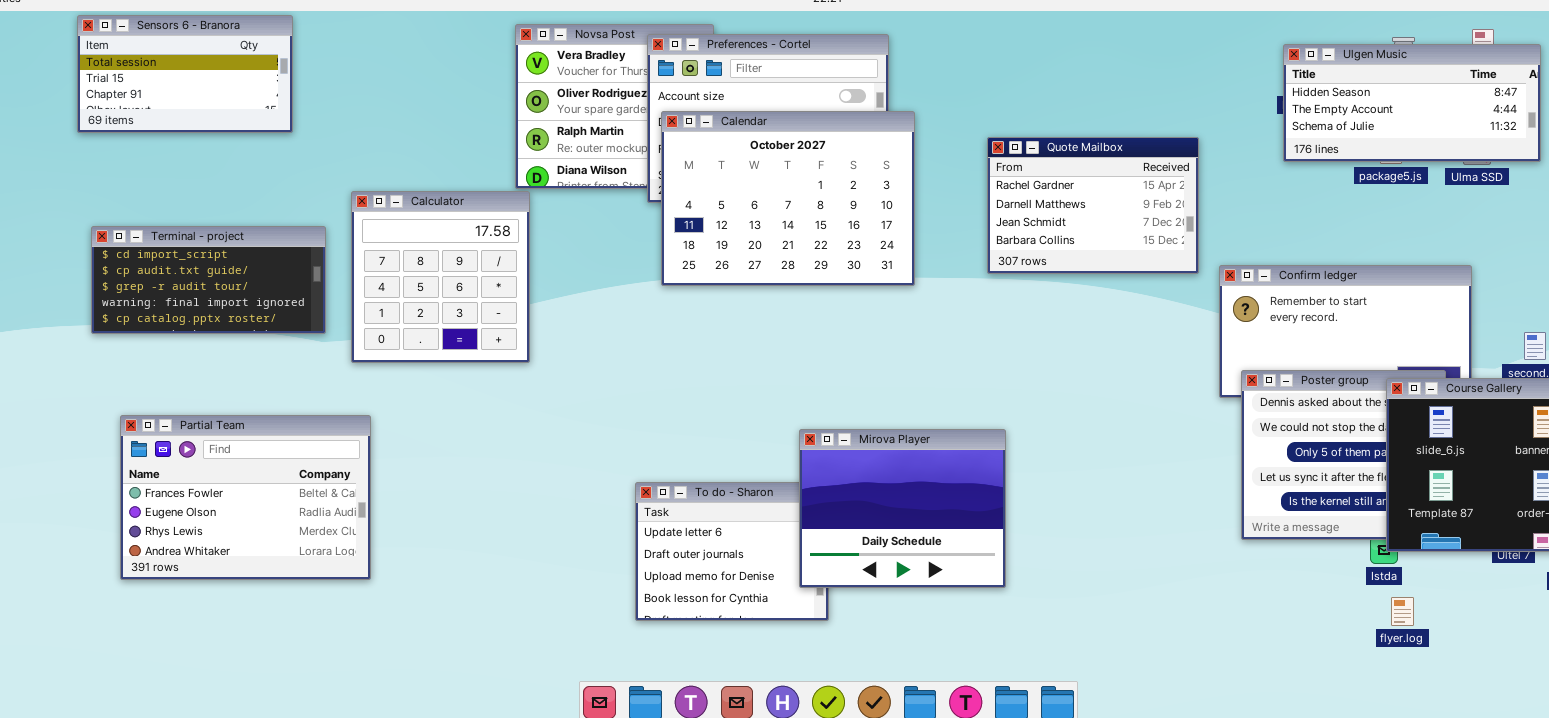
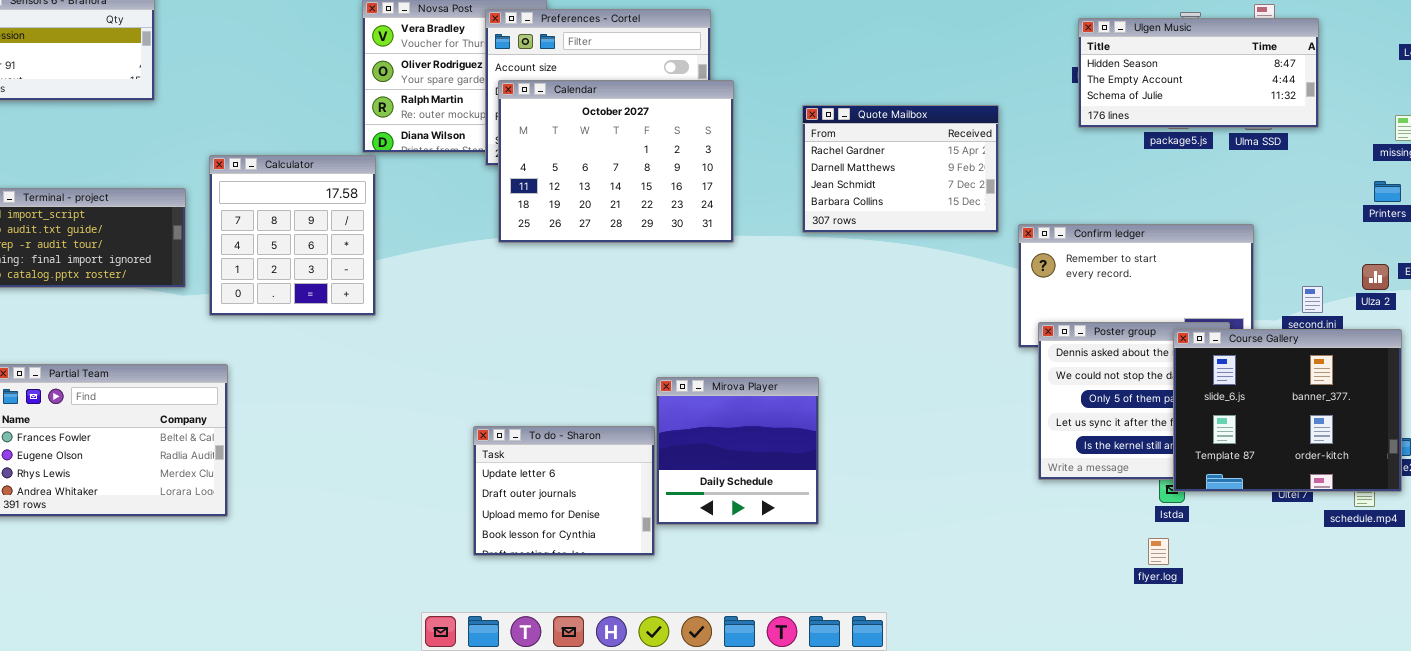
Mirova Player: [799,429,1006,588] -> [656,377,819,525], resized
flyer.log: [1391,597,1414,626] -> [1148,538,1169,565], moved

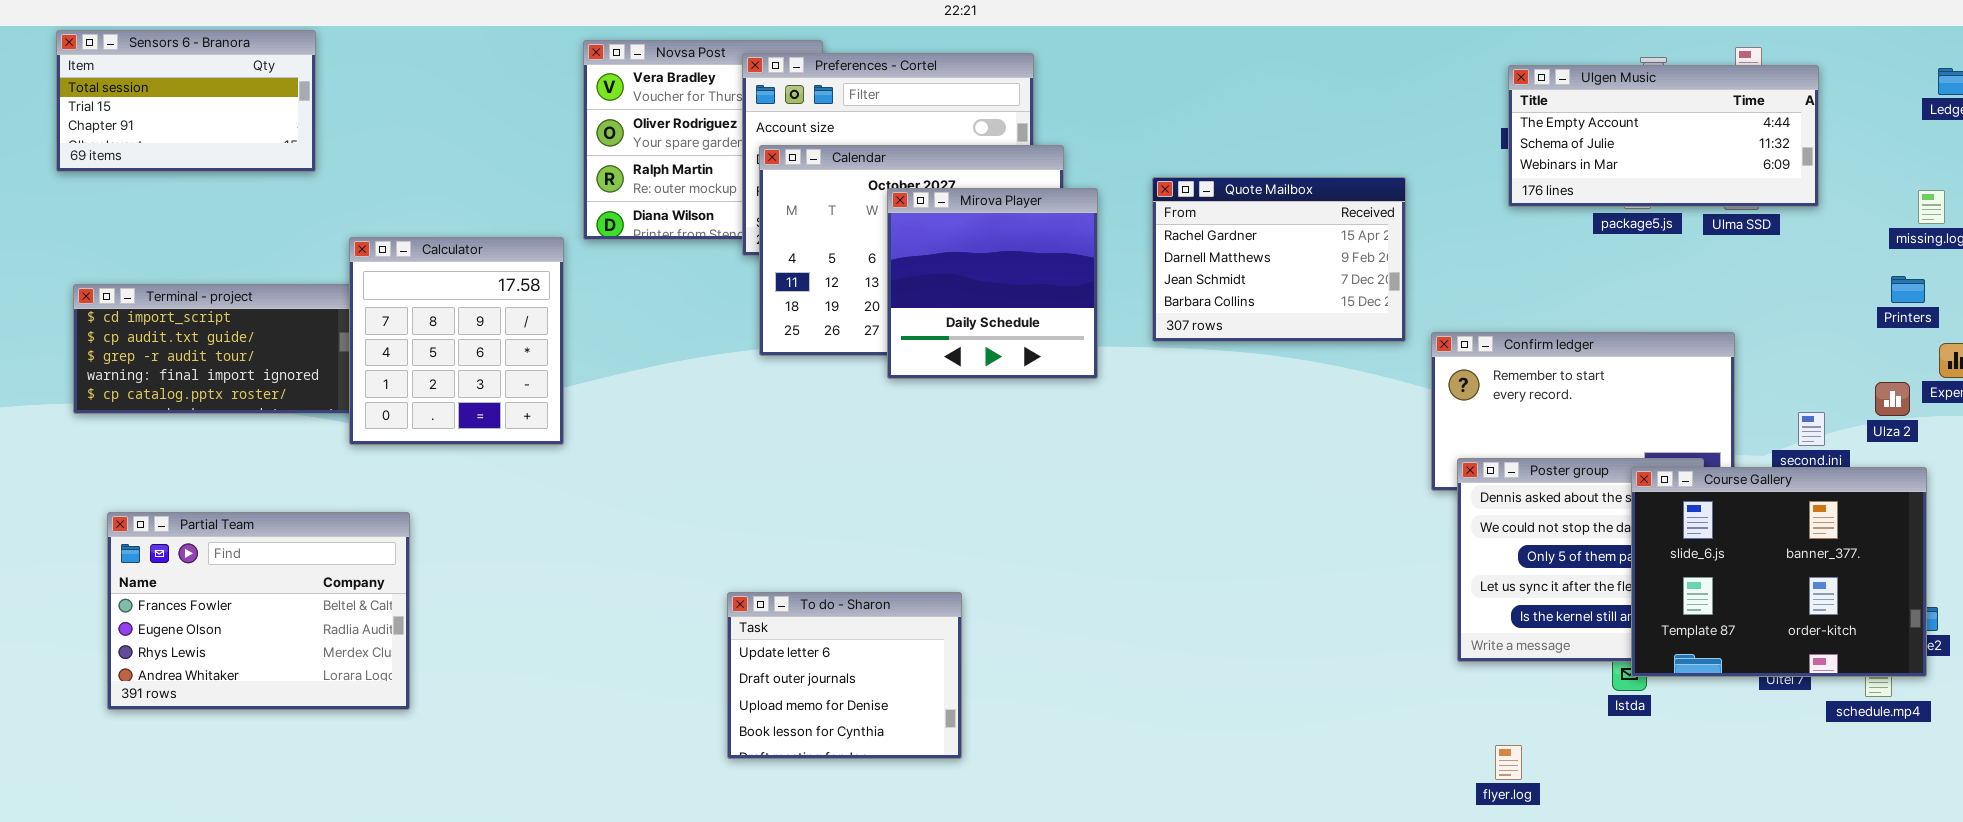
Ulgen Music: [1078,18,1319,128] -> [1508,65,1819,207], scrolled down 1 row
Calculator: [209,155,376,316] -> [349,237,564,445], moved
Mirova Player: [656,377,819,525] -> [887,188,1098,379], moved
flyer.log: [1148,538,1169,565] -> [1495,745,1522,780], moved

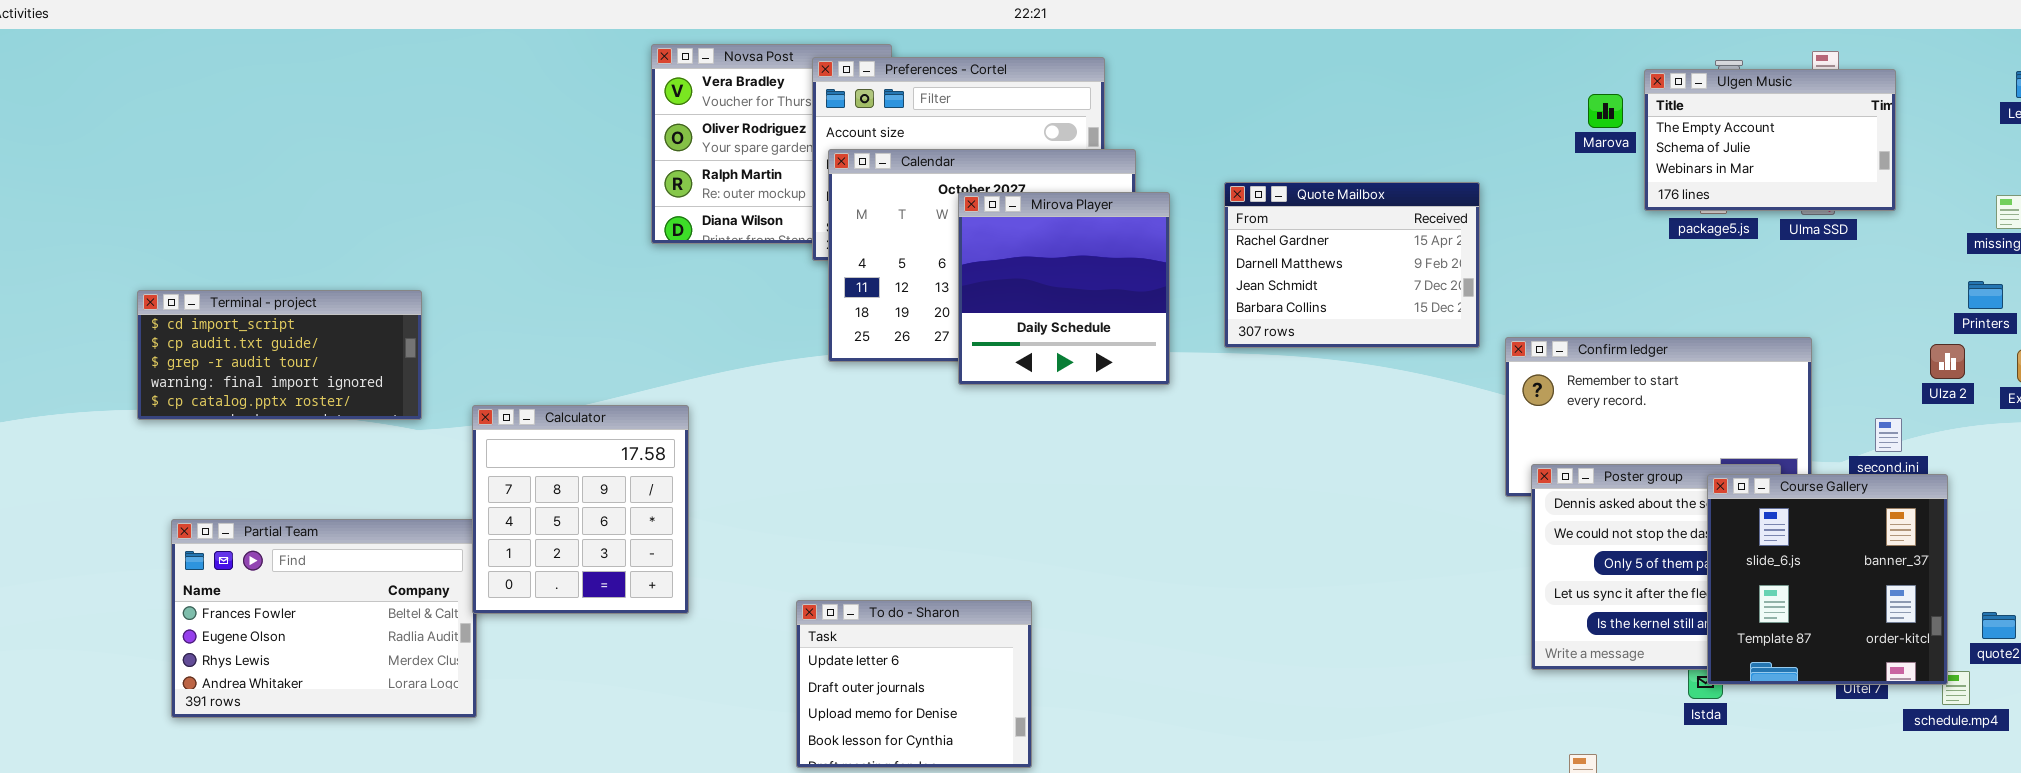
Sensors 6 - Branora: [56,30,316,172] -> none, closed
Ulgen Music: [1508,65,1819,207] -> [1644,69,1896,211], resized
Calculator: [349,237,564,445] -> [472,405,689,614], moved
Ulza 2: [1875,382,1910,416] -> [1930,344,1965,379], moved
Course Gallery: [1631,467,1927,677] -> [1707,474,1948,685], resized

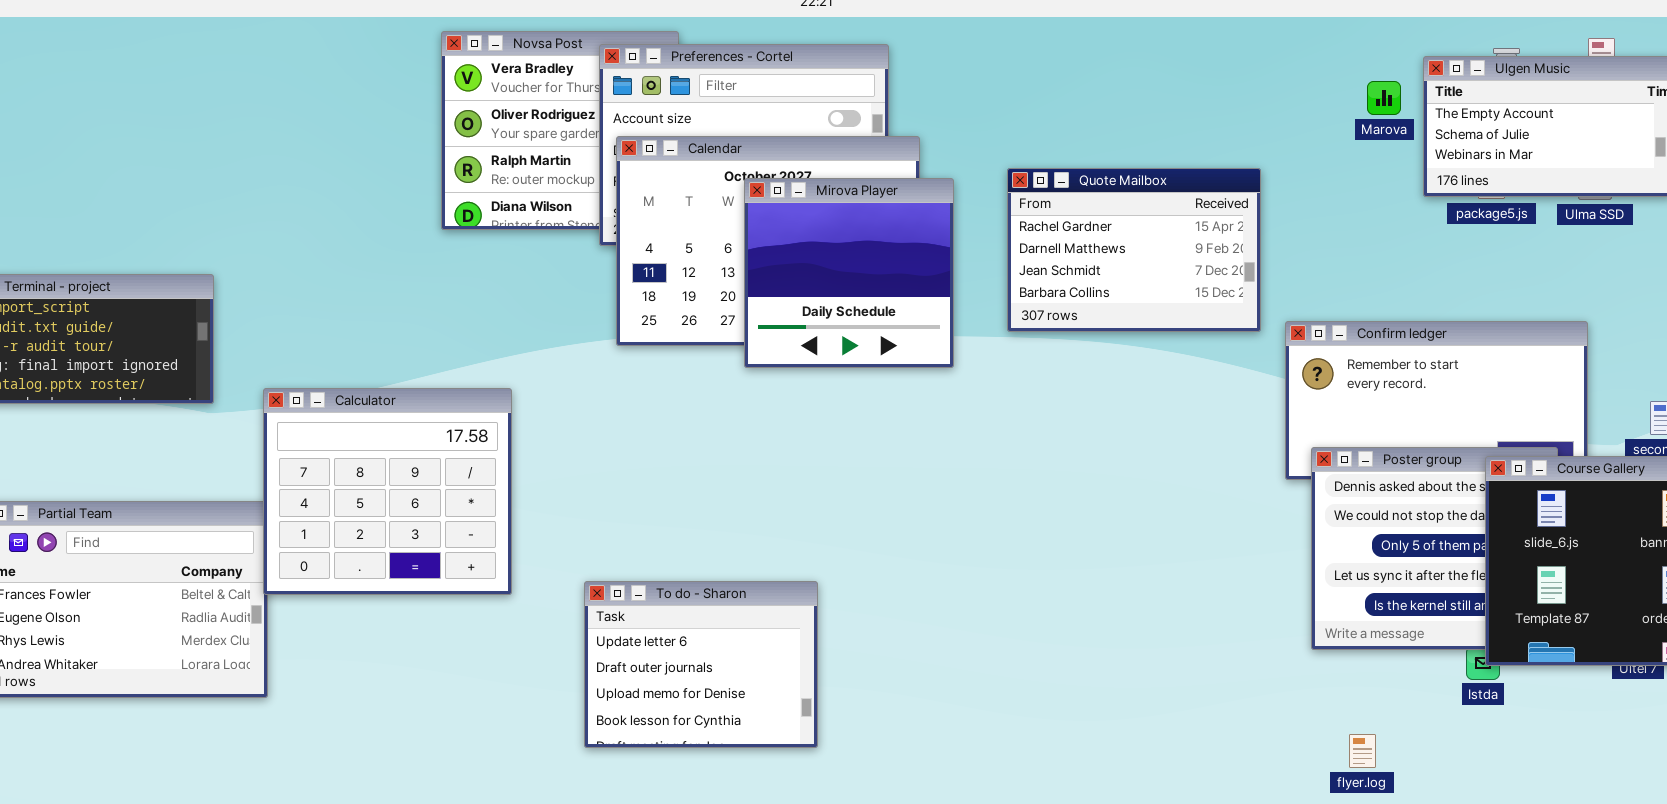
Calculator: [472,405,689,614] -> [263,388,512,595], resized

